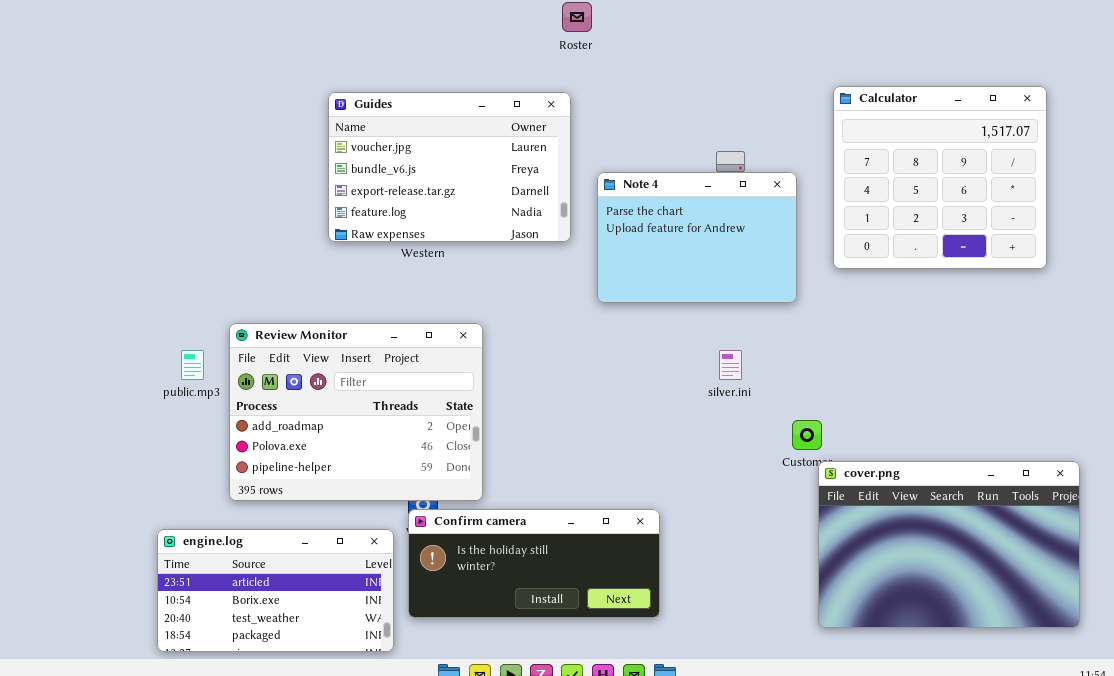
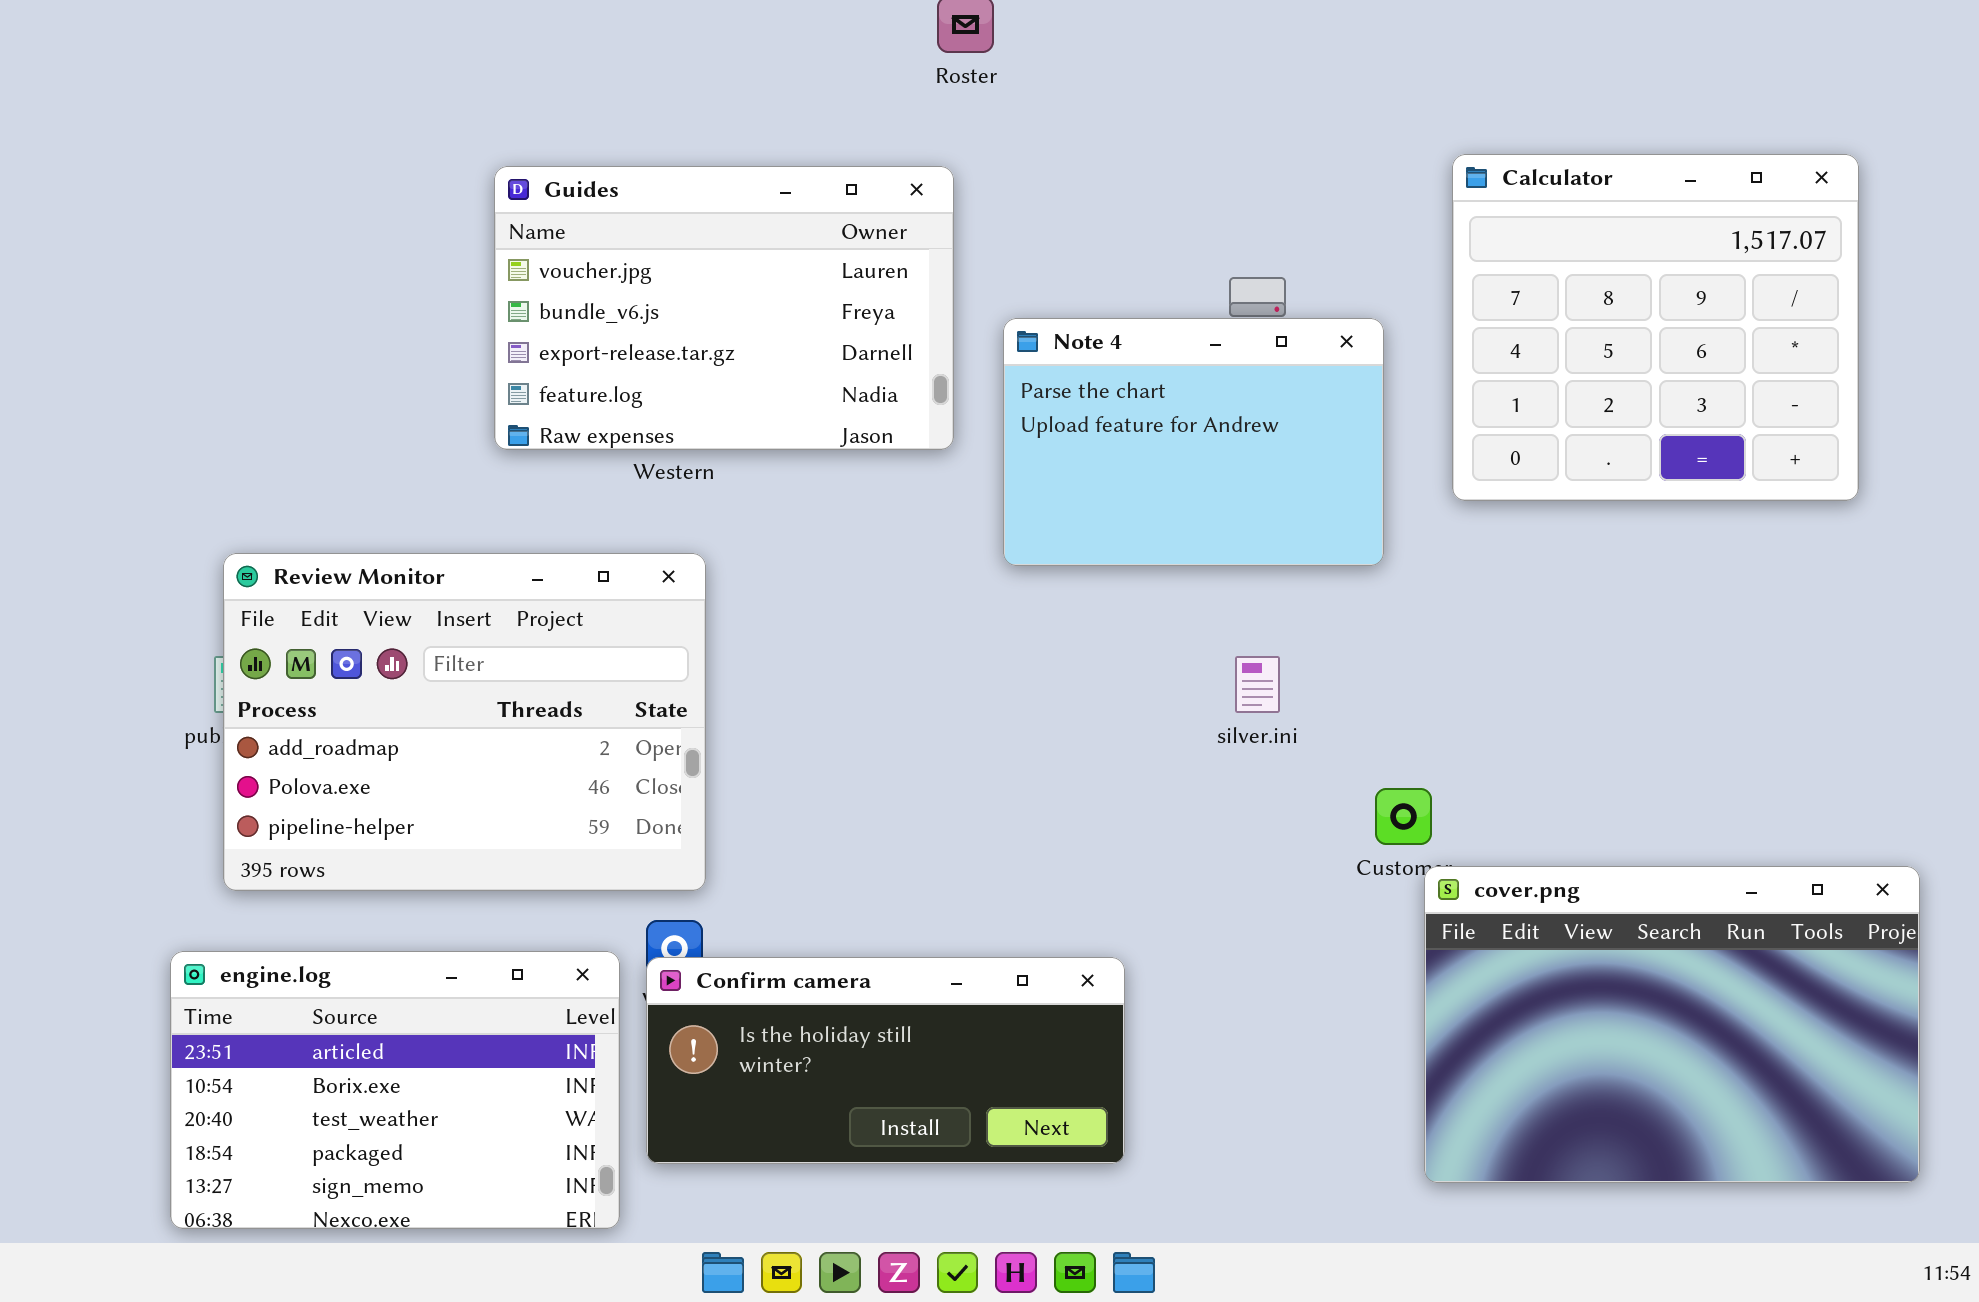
Review Monitor: [229,323,483,501] -> [223,553,706,891], moved
engine.log: [157,529,394,652] -> [170,951,620,1229], resized

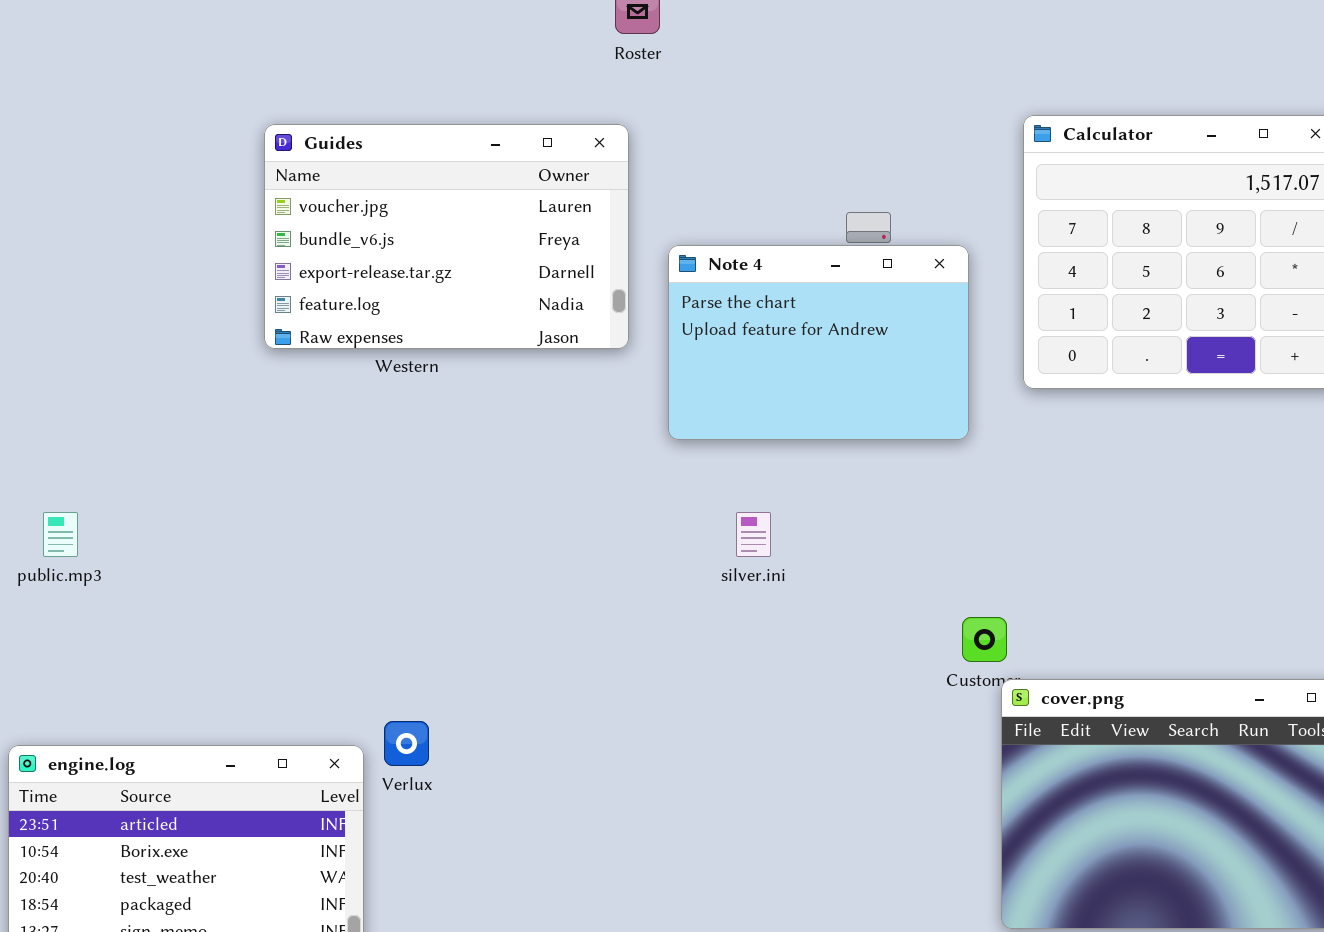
Review Monitor: [223,553,706,891] -> none, closed
silver.ini: [1235,656,1280,713] -> [736,512,771,557], moved
Confirm camera: [646,957,1125,1164] -> none, closed

